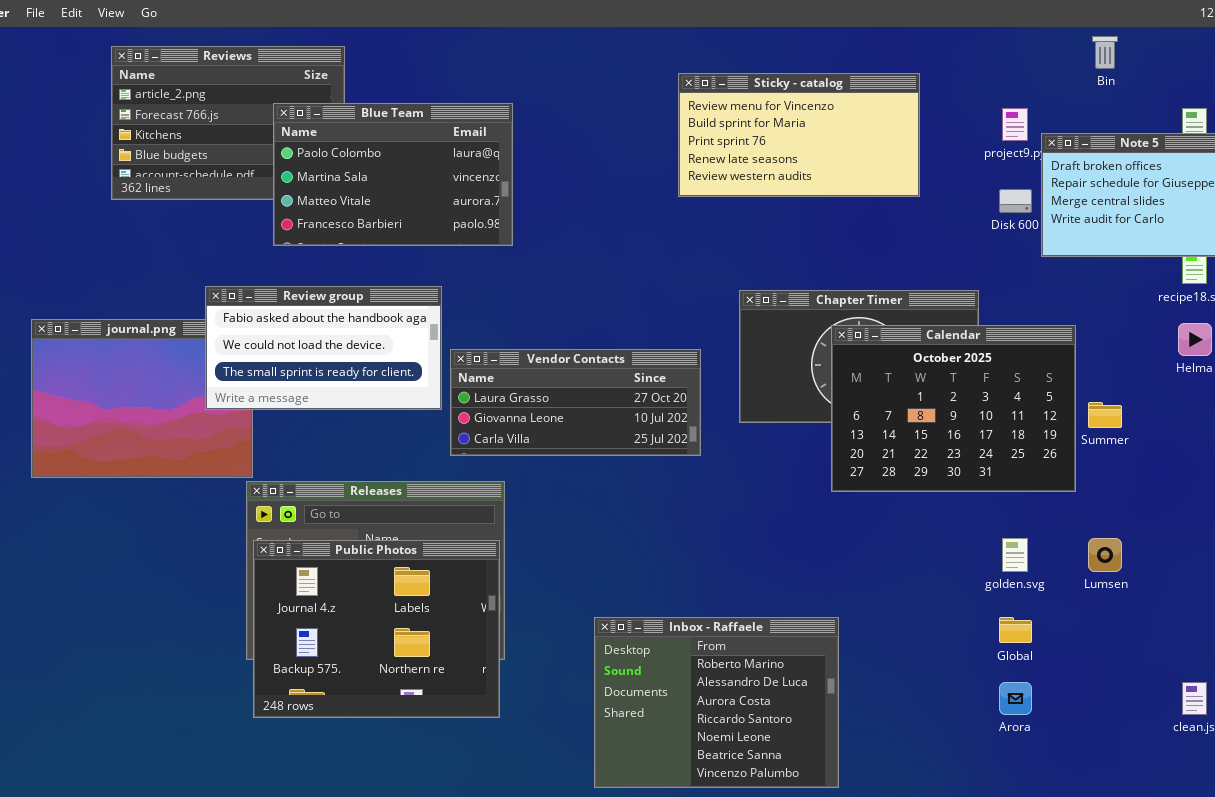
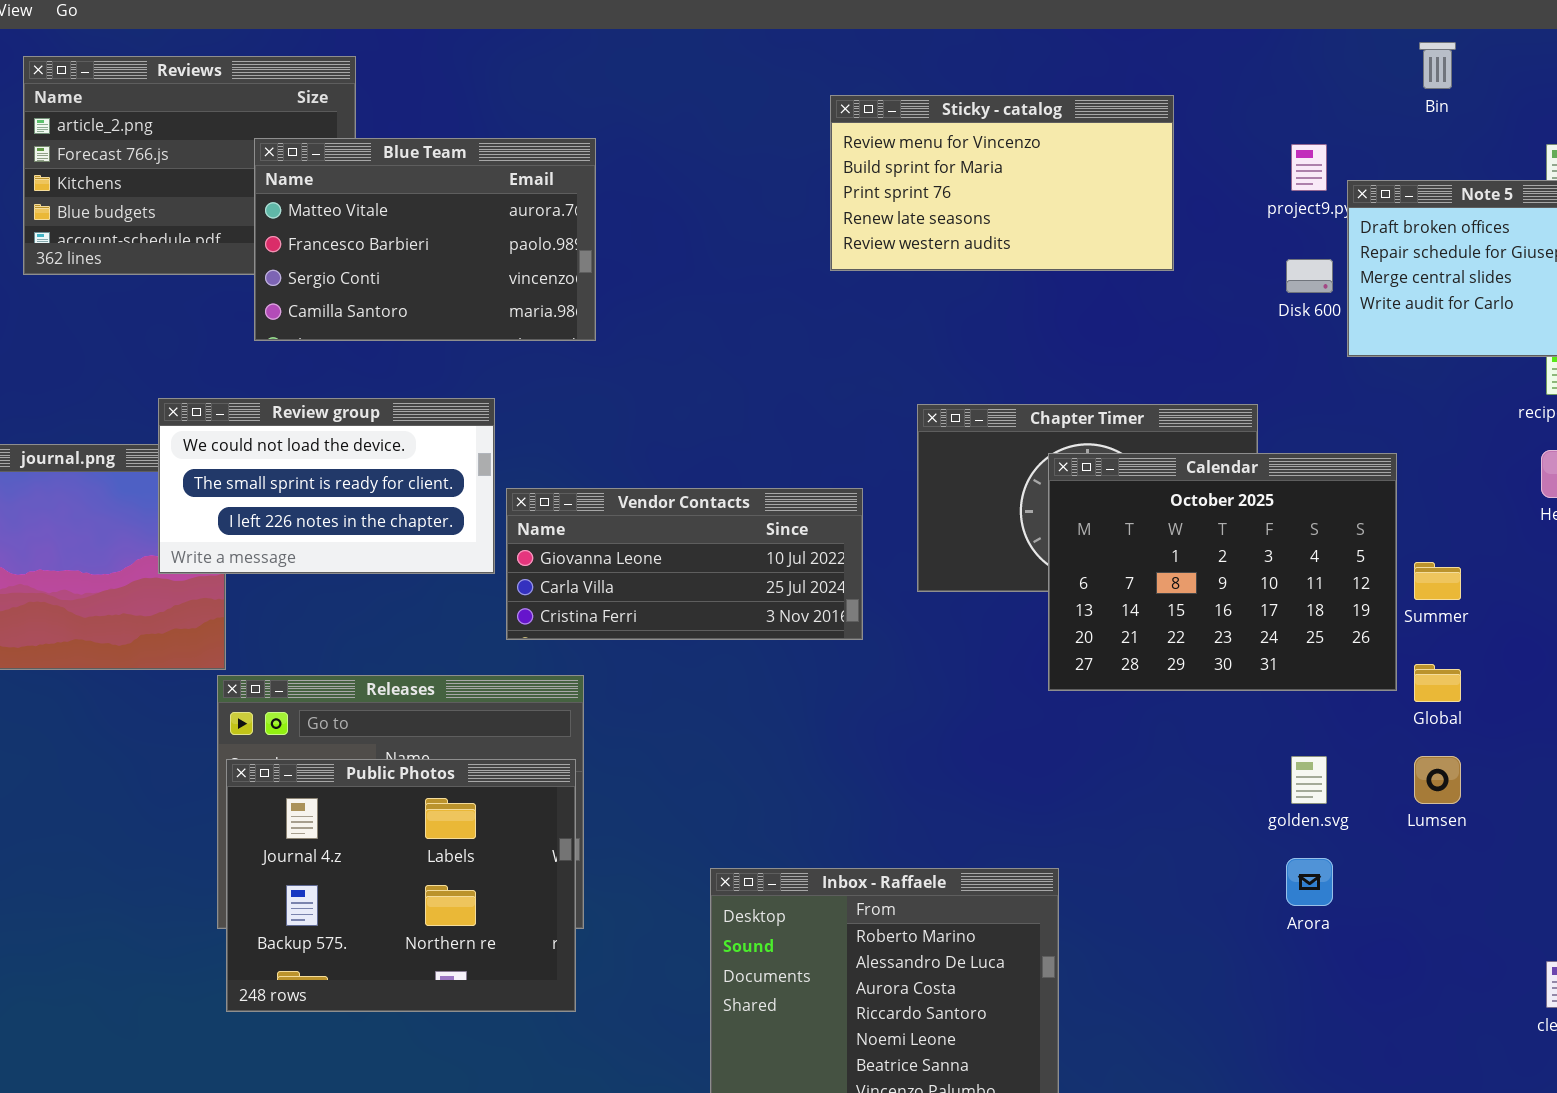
Blue Team: [273,103,513,246] -> [254,138,596,341], scrolled down 2 rows
Review group: [205,286,442,410] -> [158,398,495,574], scrolled down 1 row
Vendor Contacts: [450,349,701,456] -> [506,488,863,640], scrolled down 1 row
Global: [999,617,1032,643] -> [1414,664,1461,702], moved
Arora: [999,682,1032,715] -> [1286,858,1333,906], moved

